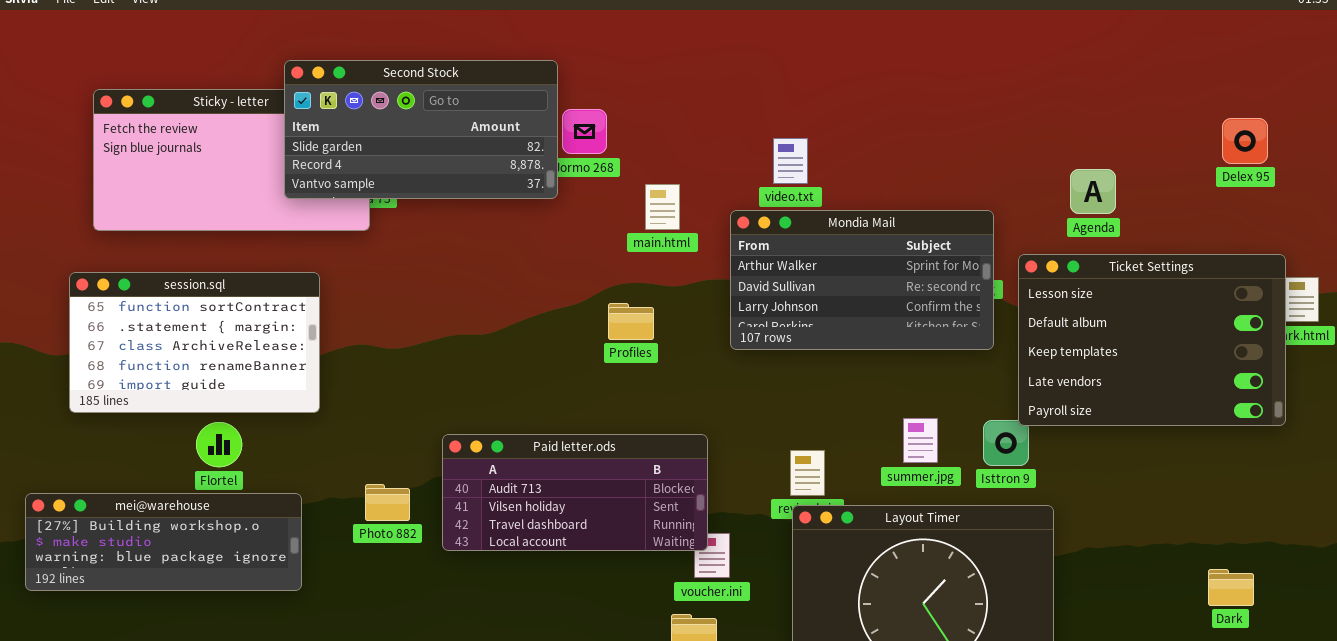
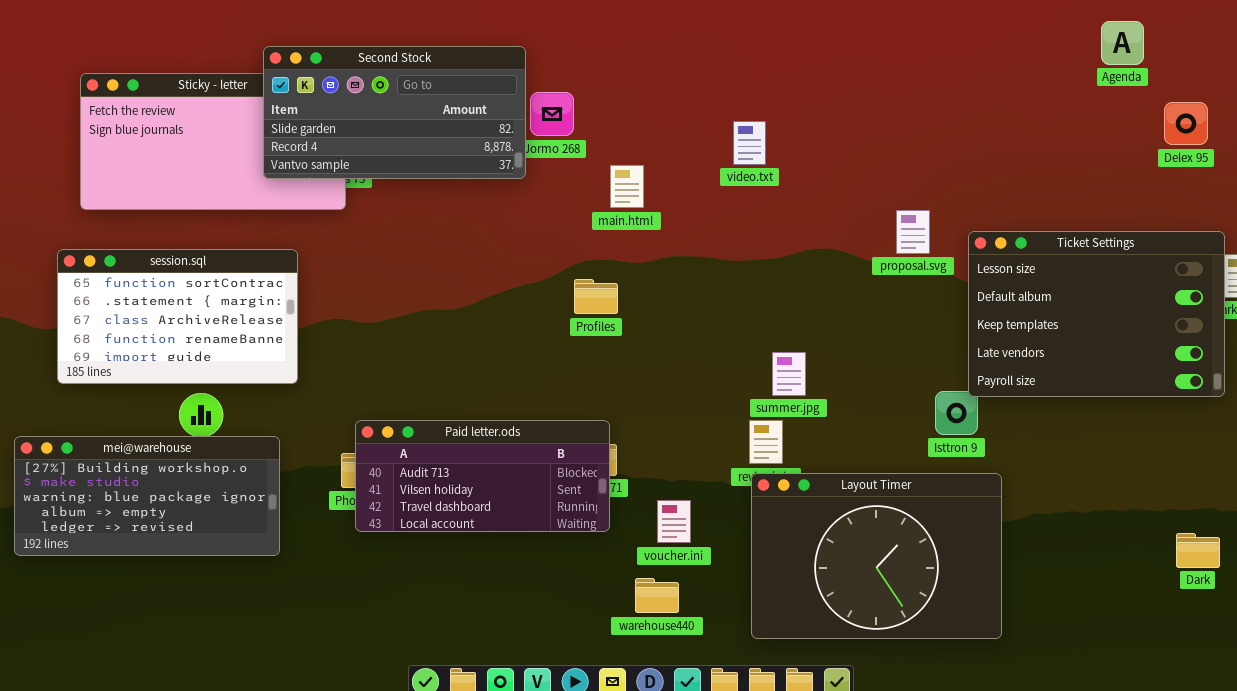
Agenda: [1070,169,1116,214] -> [1101,21,1144,65], moved
Mondia Mail: [730,210,994,350] -> none, closed
summer.jpg: [903,418,938,463] -> [772,352,806,396], moved
Paid letter.ods: [442,434,708,551] -> [355,420,610,532], moved
mei@warehouse: [25,493,302,591] -> [14,436,280,556], resized
Dark: [1208,569,1254,606] -> [1176,533,1220,568], moved

